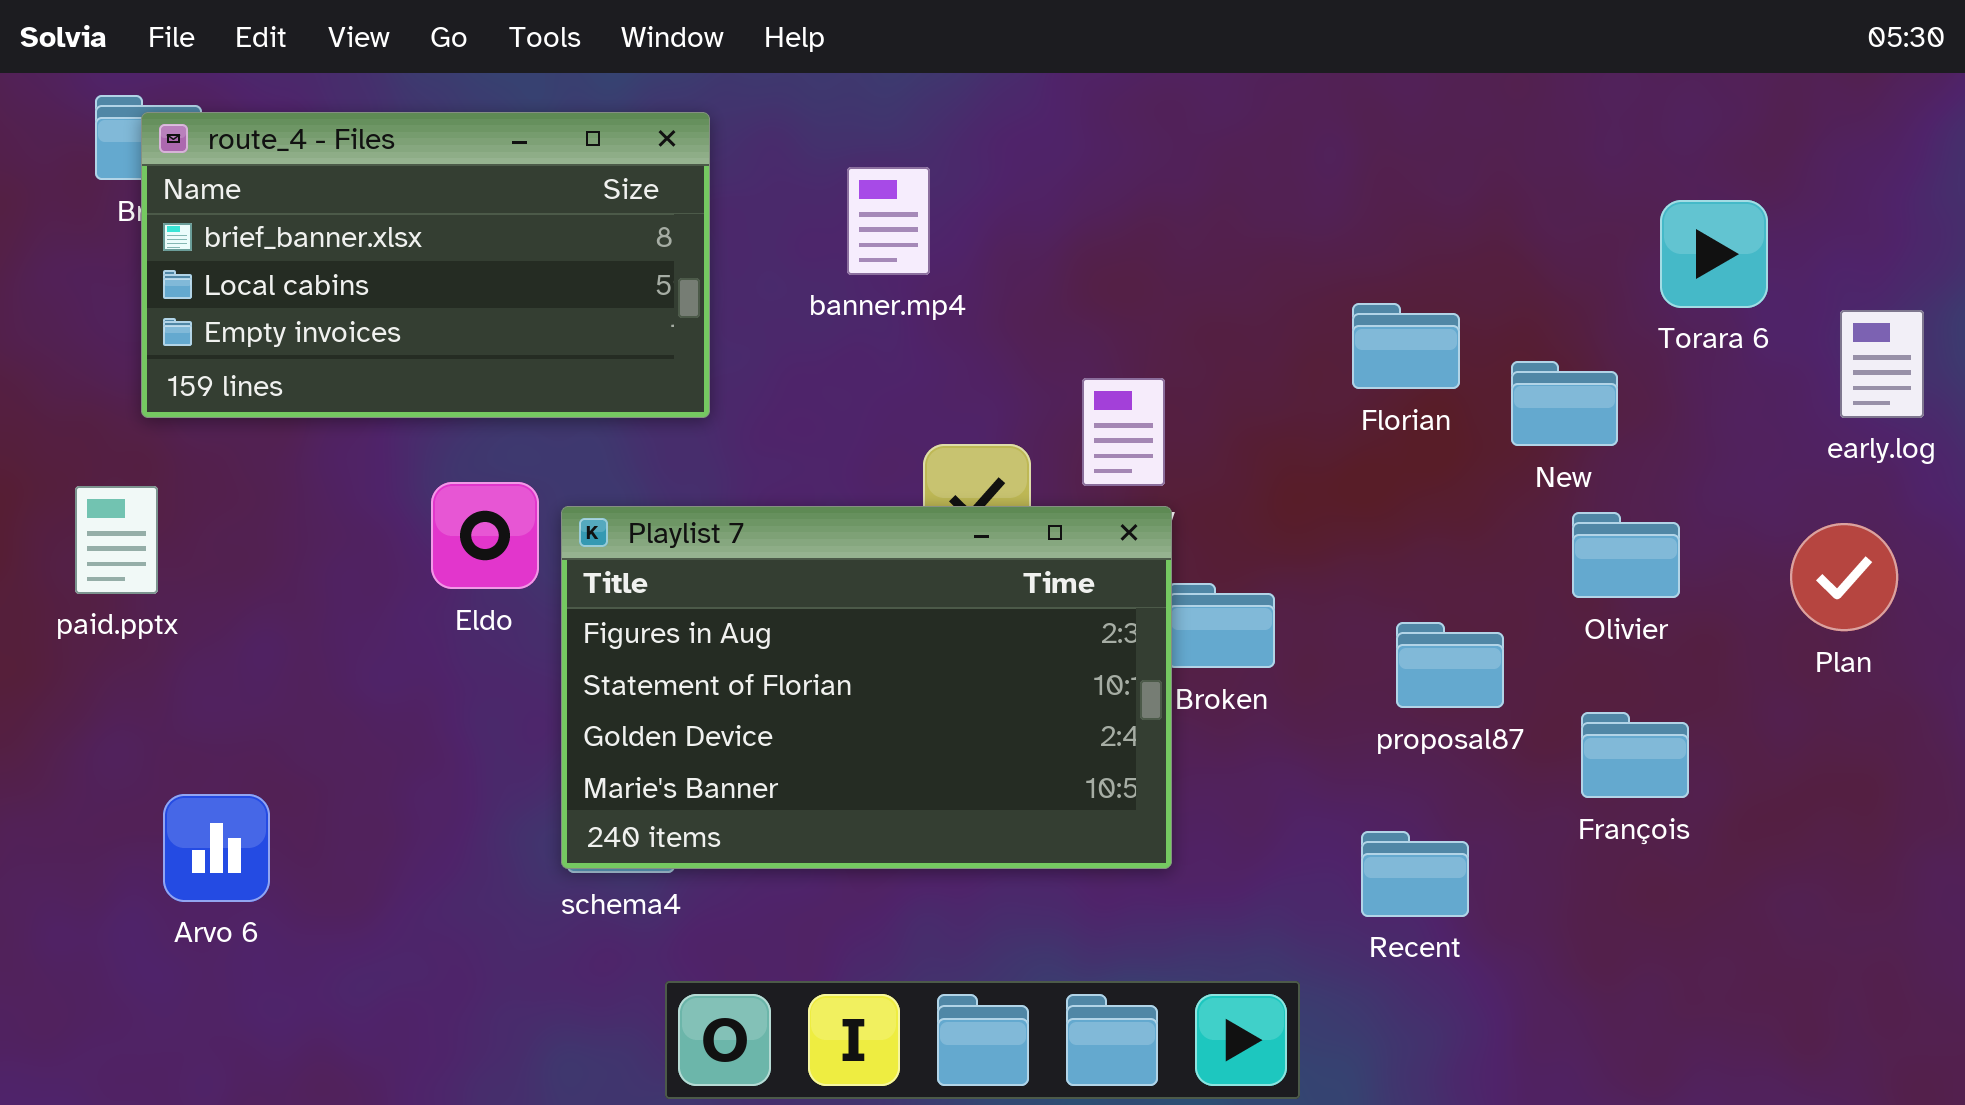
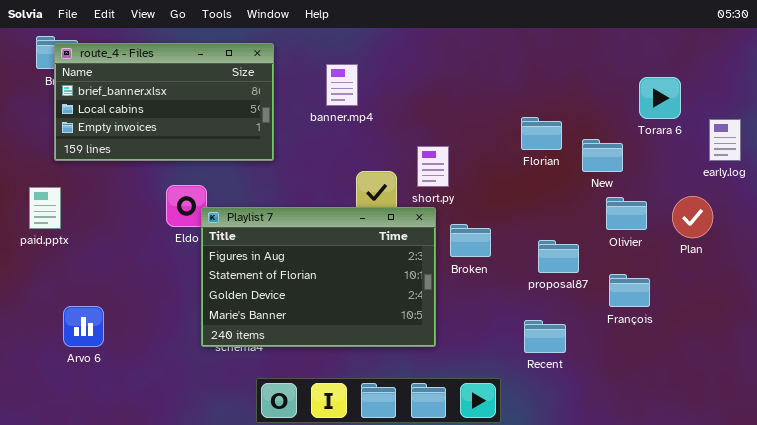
Playlist 7: [561,506,1172,869] -> [201,207,436,347], moved
Plan: [1790,523,1898,631] -> [672,196,713,238], moved

